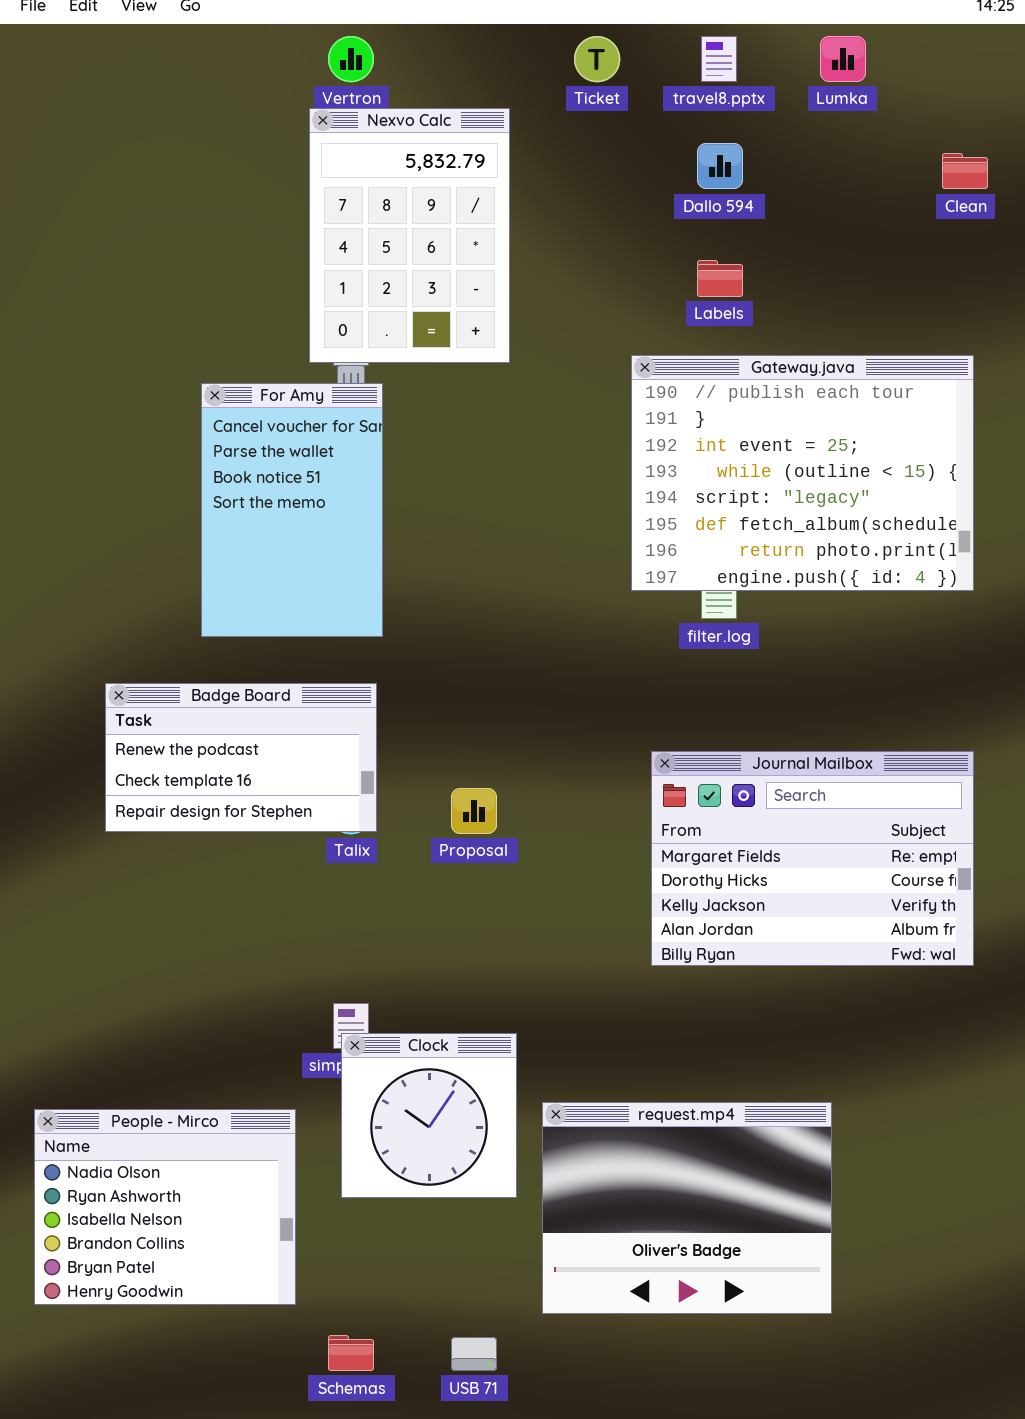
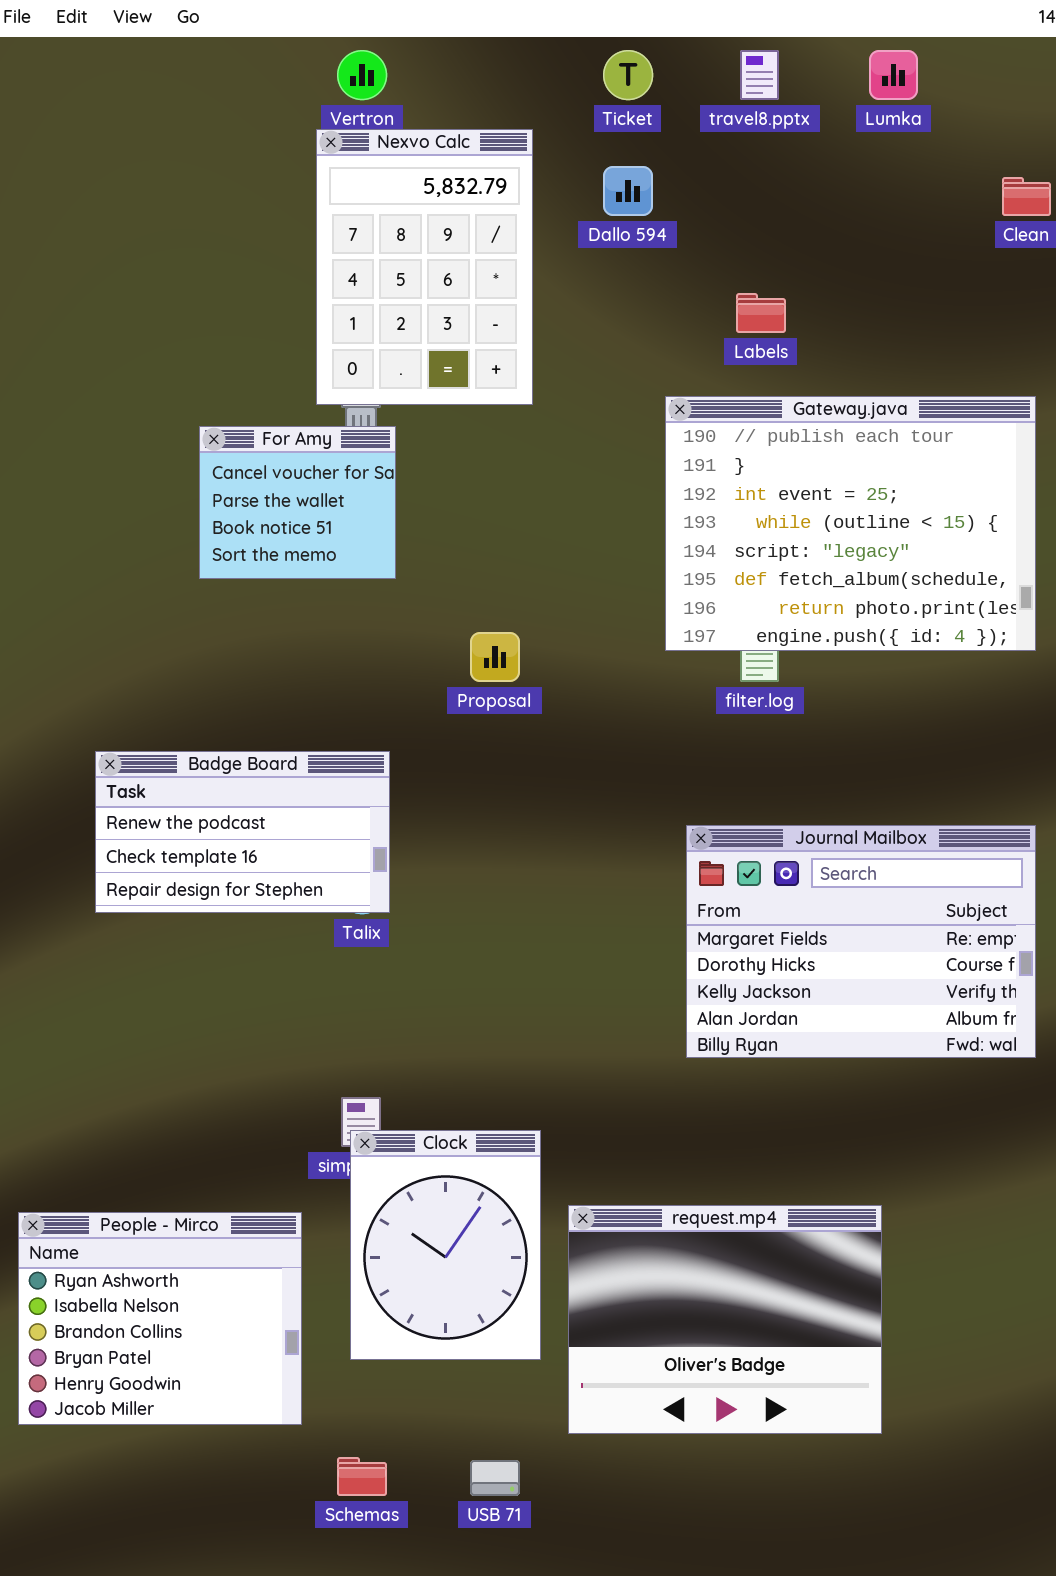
Dallo 594: [697,143,743,189] -> [603,166,653,216], moved
For Amy: [201,383,383,637] -> [199,426,396,579], resized
Proposal: [451,788,497,834] -> [470,632,520,682], moved
Clock: [341,1033,517,1198] -> [350,1130,541,1360], resized
People - Mirco: [34,1109,296,1305] -> [18,1212,302,1425], scrolled down 1 row

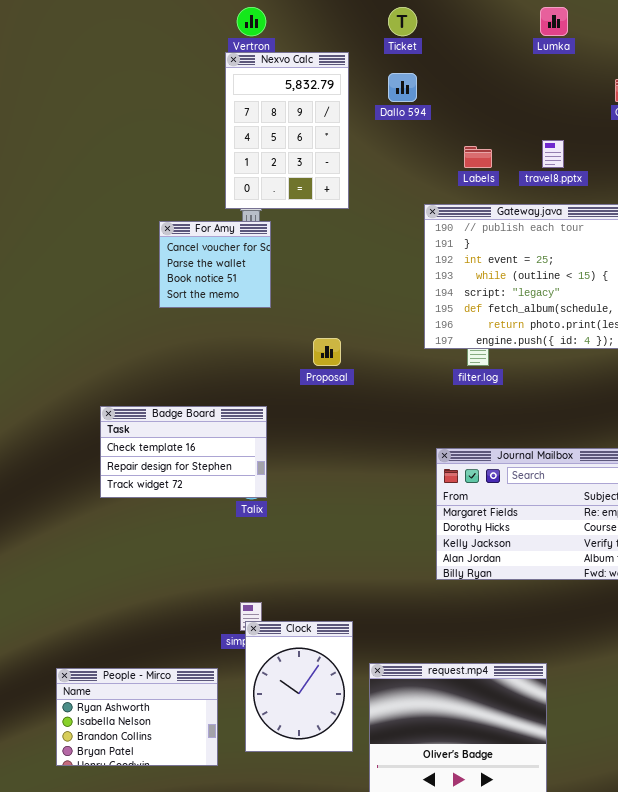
travel8.pptx: [740,50,779,100] -> [542,140,564,168], moved
Badge Board: [95,751,390,913] -> [100,406,267,498], scrolled down 1 row
People - Mirco: [18,1212,302,1425] -> [56,668,218,766], resized

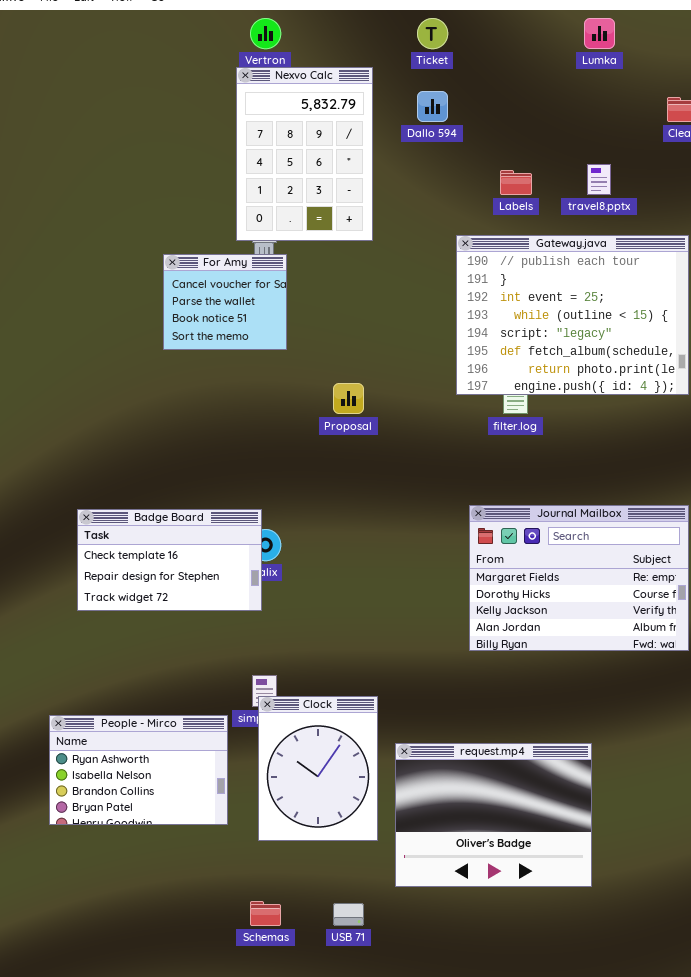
Badge Board: [100,406,267,498] -> [77,509,262,611], moved
People - Mirco: [56,668,218,766] -> [49,715,228,825], moved

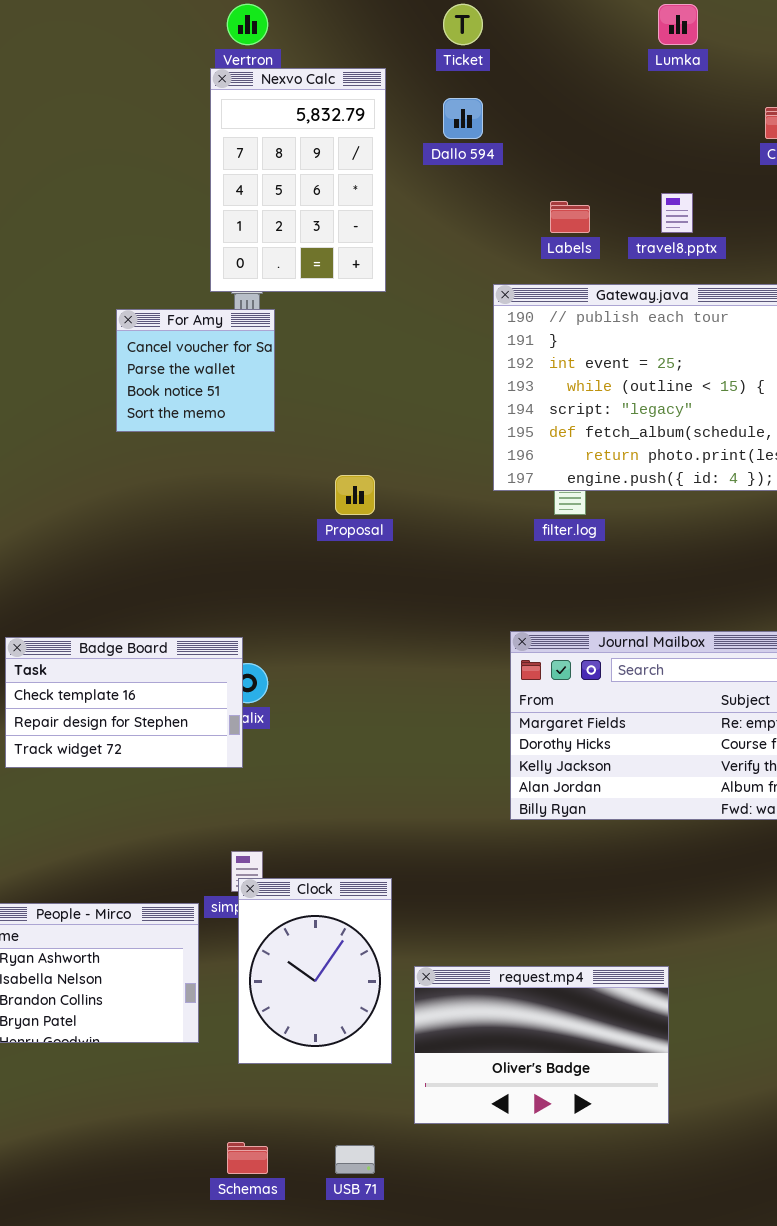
request.mp4: [395,743,592,887] -> [414,966,669,1124], resized

